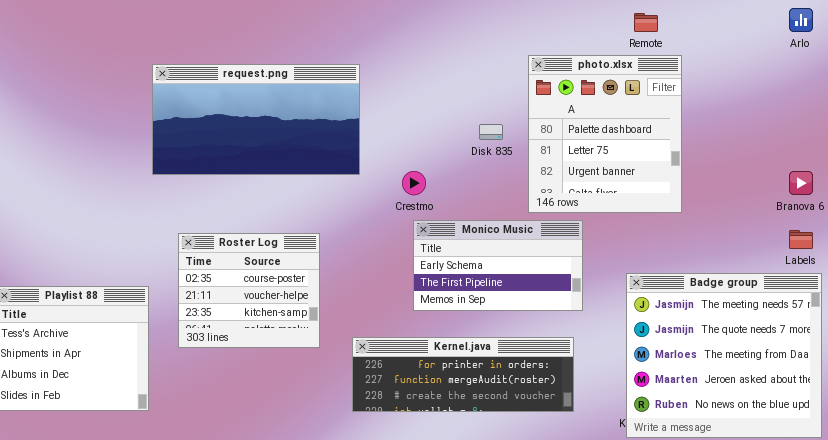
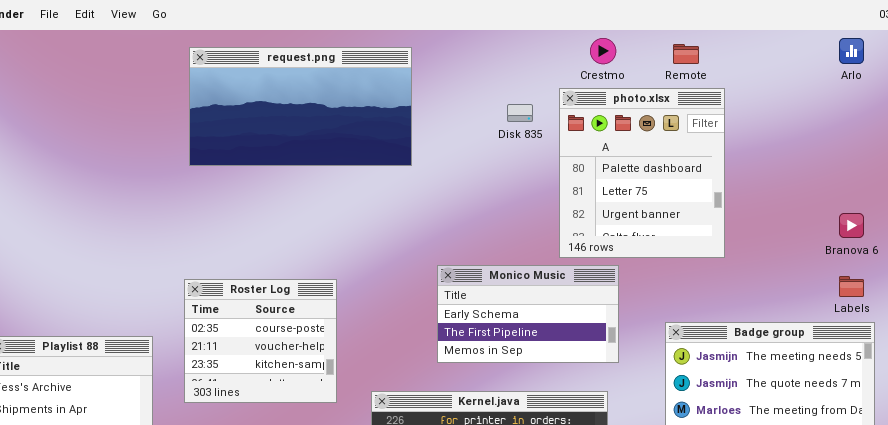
request.png: [152,64,360,175] -> [189,47,412,166], moved
Disk 835: [479,124,503,140] -> [507,104,533,122], moved
Crestmo: [402,171,426,195] -> [590,38,616,64], moved

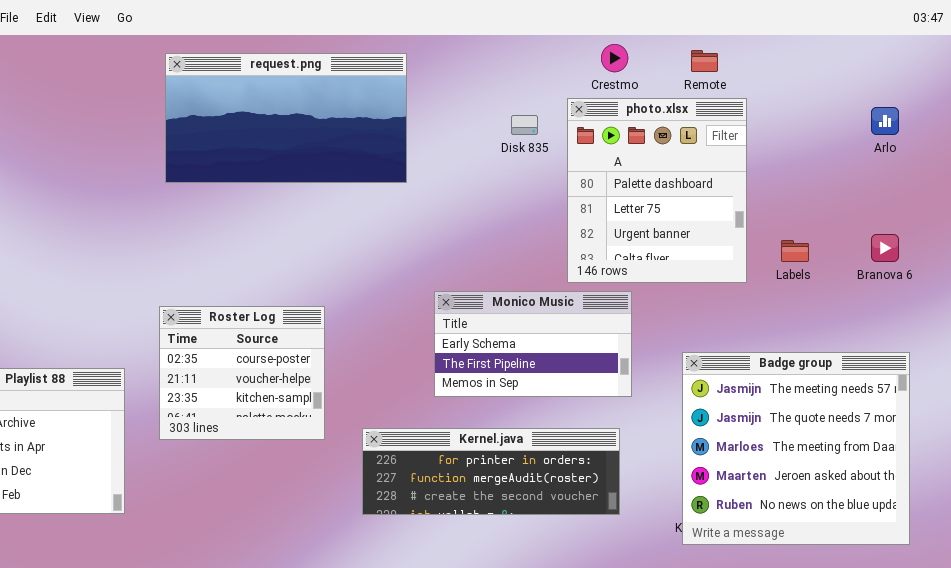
Arlo: [839,38,864,64] -> [871,107,899,135], moved
Labels: [839,276,864,297] -> [781,240,809,262], moved

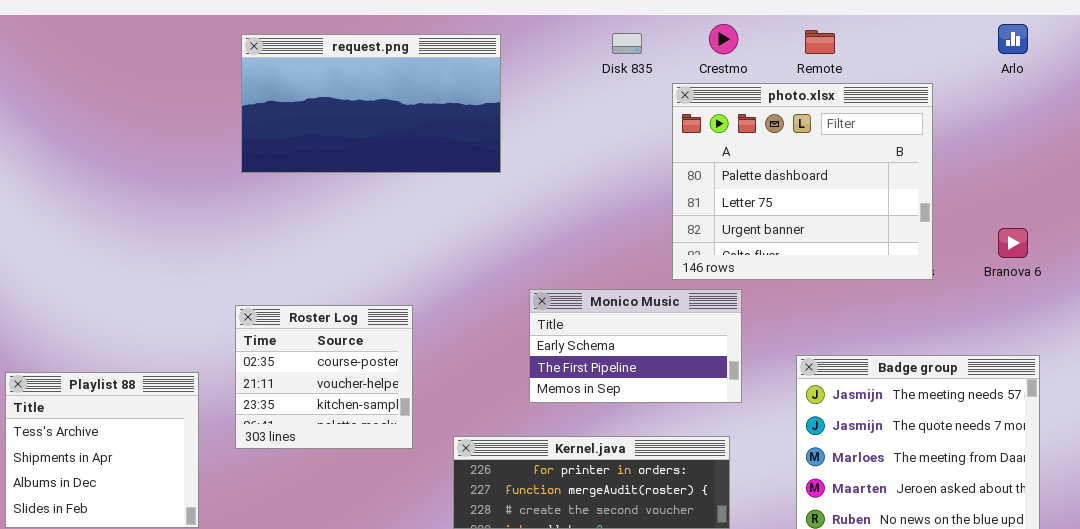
photo.xlsx: [567,98,747,283] -> [672,83,933,280], resized
Arlo: [871,107,899,135] -> [998,24,1028,54], moved
Disk 835: [511,115,538,135] -> [612,33,642,54], moved

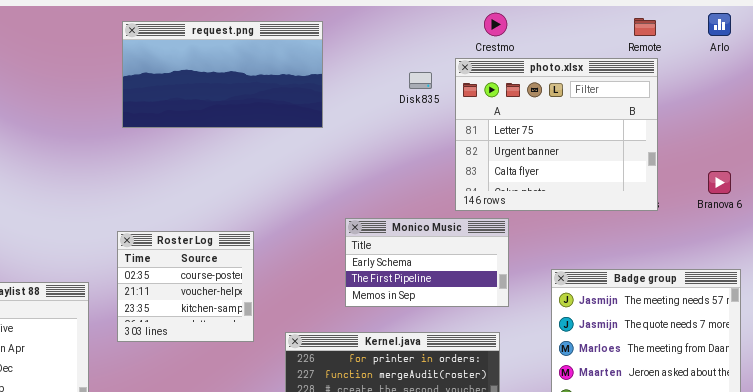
Remote: [805,30,835,54] -> [634,18,656,36], moved
Disk 835: [612,33,642,54] -> [409,72,432,89], moved
photo.xlsx: [672,83,933,280] -> [455,58,658,211], scrolled down 1 row

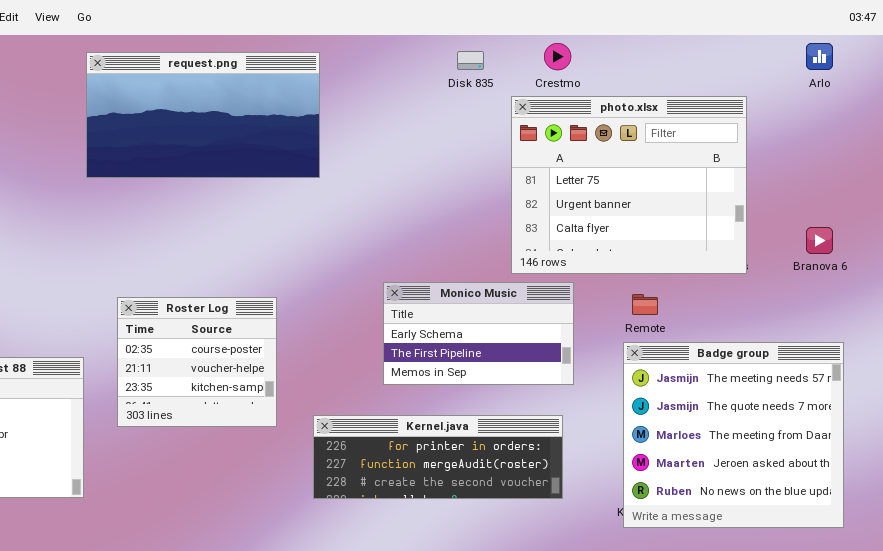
Remote: [634,18,656,36] -> [632,294,658,315], moved
request.png: [122,21,323,128] -> [86,52,320,178], moved
Disk 835: [409,72,432,89] -> [457,51,484,70], moved

